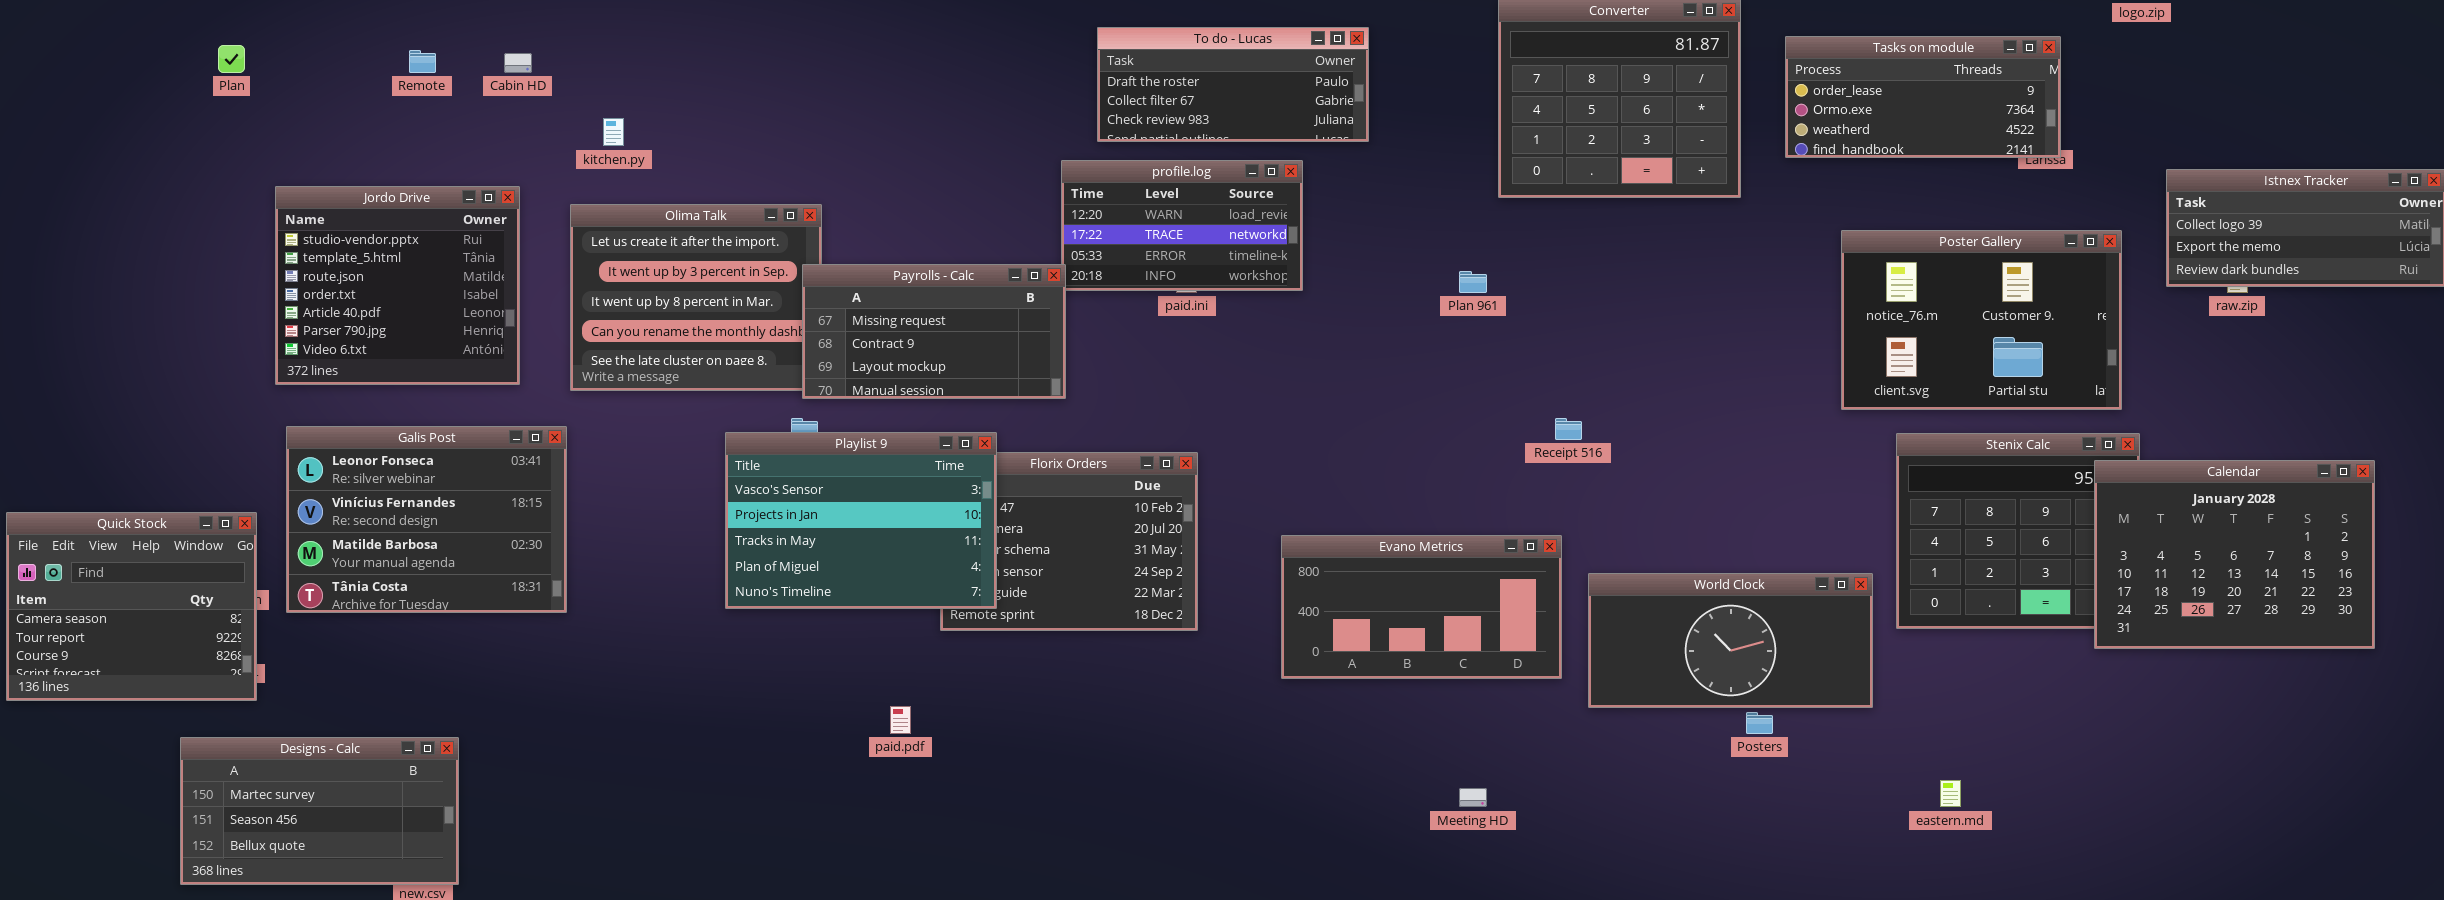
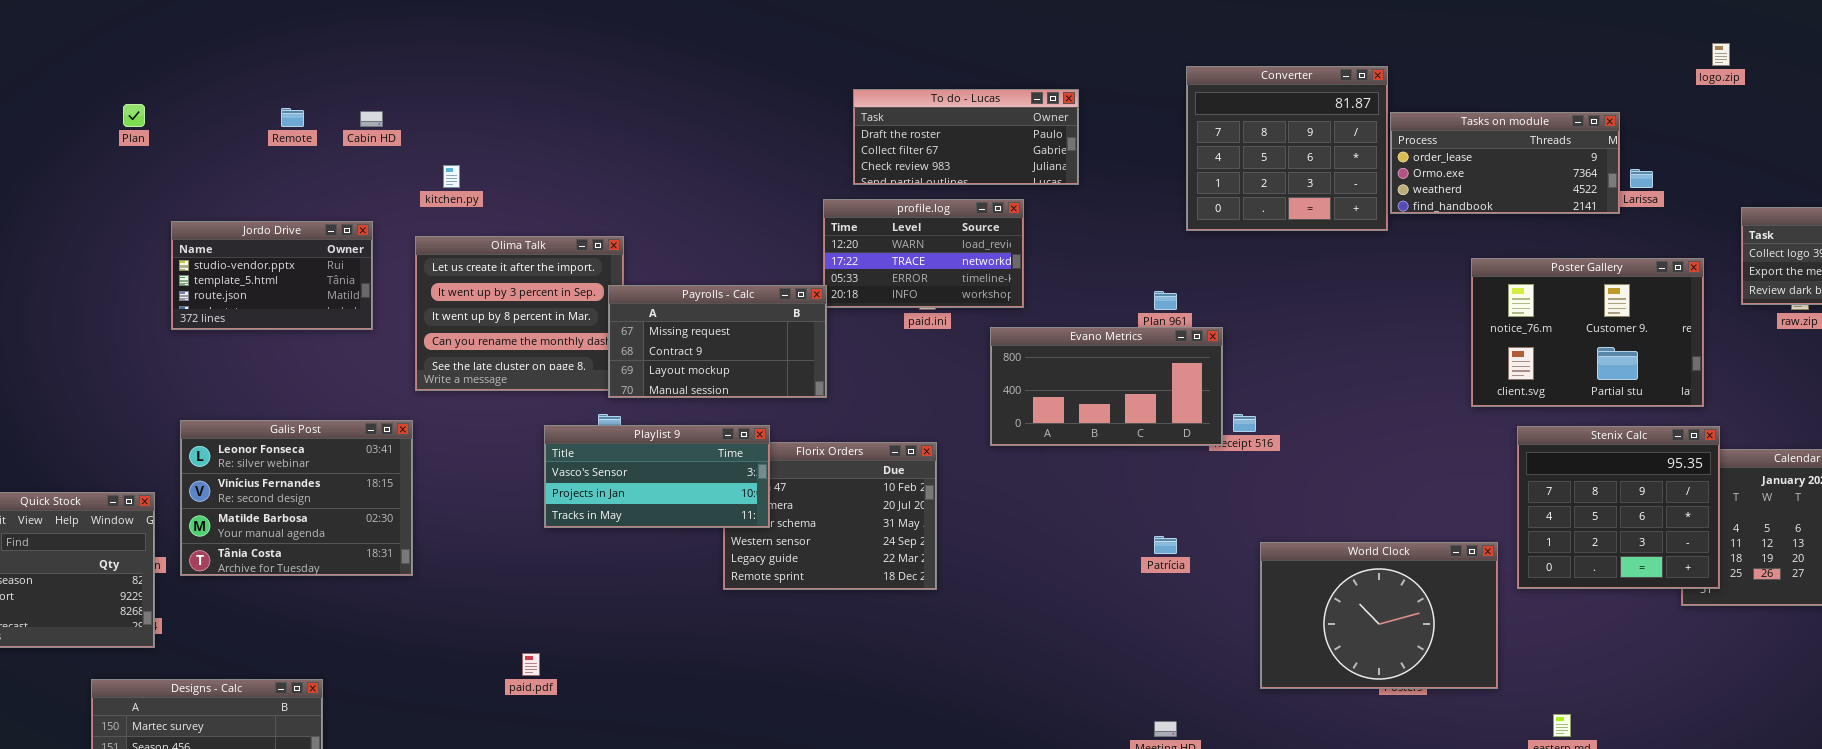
Tasks on module: [1785,36,2061,158] -> [1390,112,1620,214], moved
Jordo Drive: [275,186,520,385] -> [171,221,373,330], resized
Playlist 9: [725,432,997,609] -> [544,425,770,528], resized
Stenix Calc: [1896,433,2140,629] -> [1517,426,1720,589], raised
Evano Metrics: [1281,535,1562,679] -> [990,327,1223,446], moved
World Clock: [1588,573,1873,708] -> [1260,542,1498,689], resized
paid.pdf: [890,706,911,734] -> [522,653,540,676], moved

